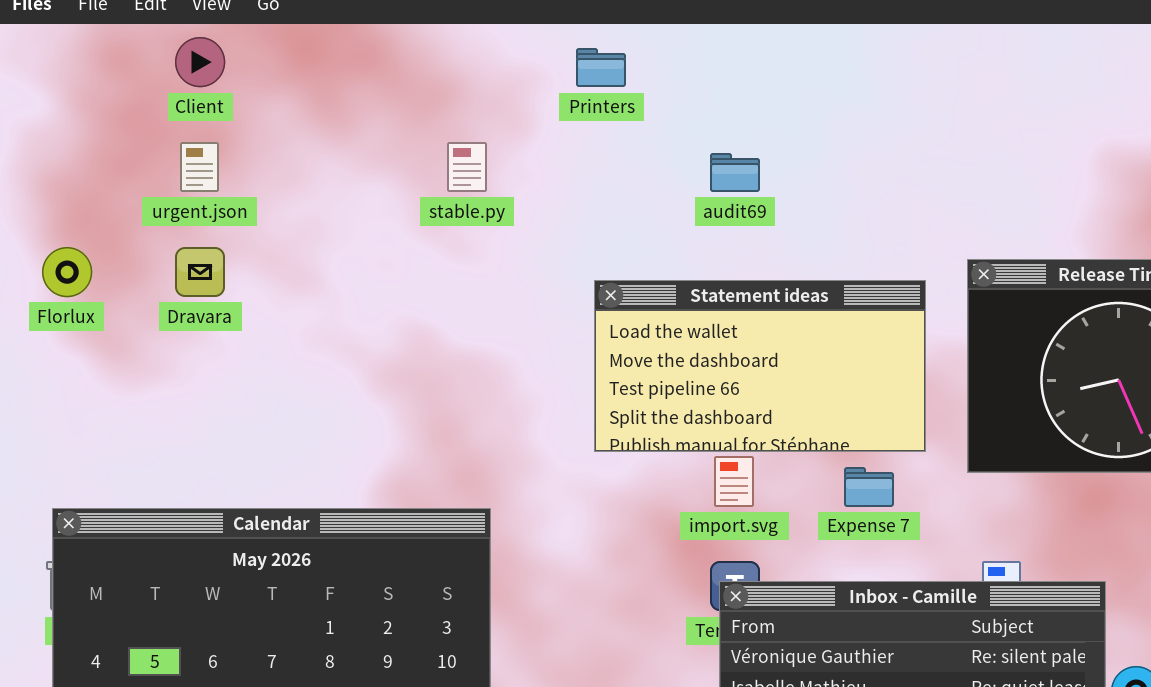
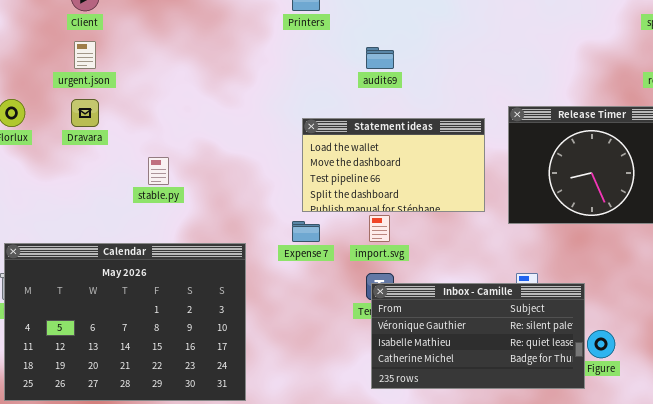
stable.py: [447,142,487,192] -> [148,157,169,185], moved
Expense 7: [844,467,894,507] -> [292,221,320,242], moved

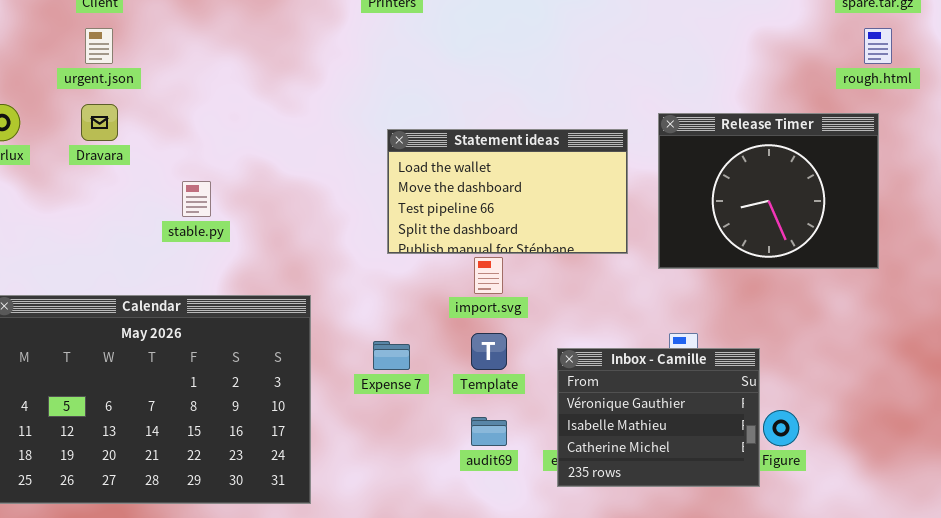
audit69: [366,47,394,69] -> [471,417,507,446], moved
Expense 7: [292,221,320,242] -> [373,341,410,370], moved
Inbox - Camille: [371,283,585,389] -> [557,348,760,487], resized

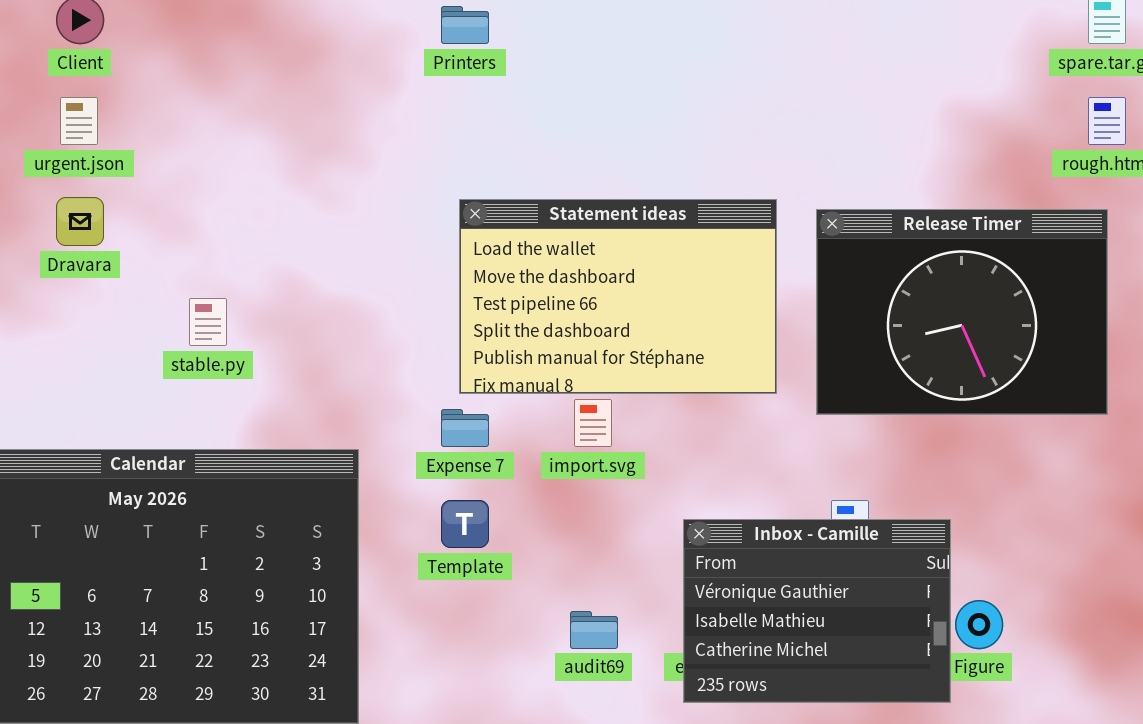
Statement ideas: [387,129,628,254] -> [459,199,777,394], resized
Template: [471,333,507,370] -> [441,500,489,548], moved
Expense 7: [373,341,410,370] -> [441,409,489,447], moved

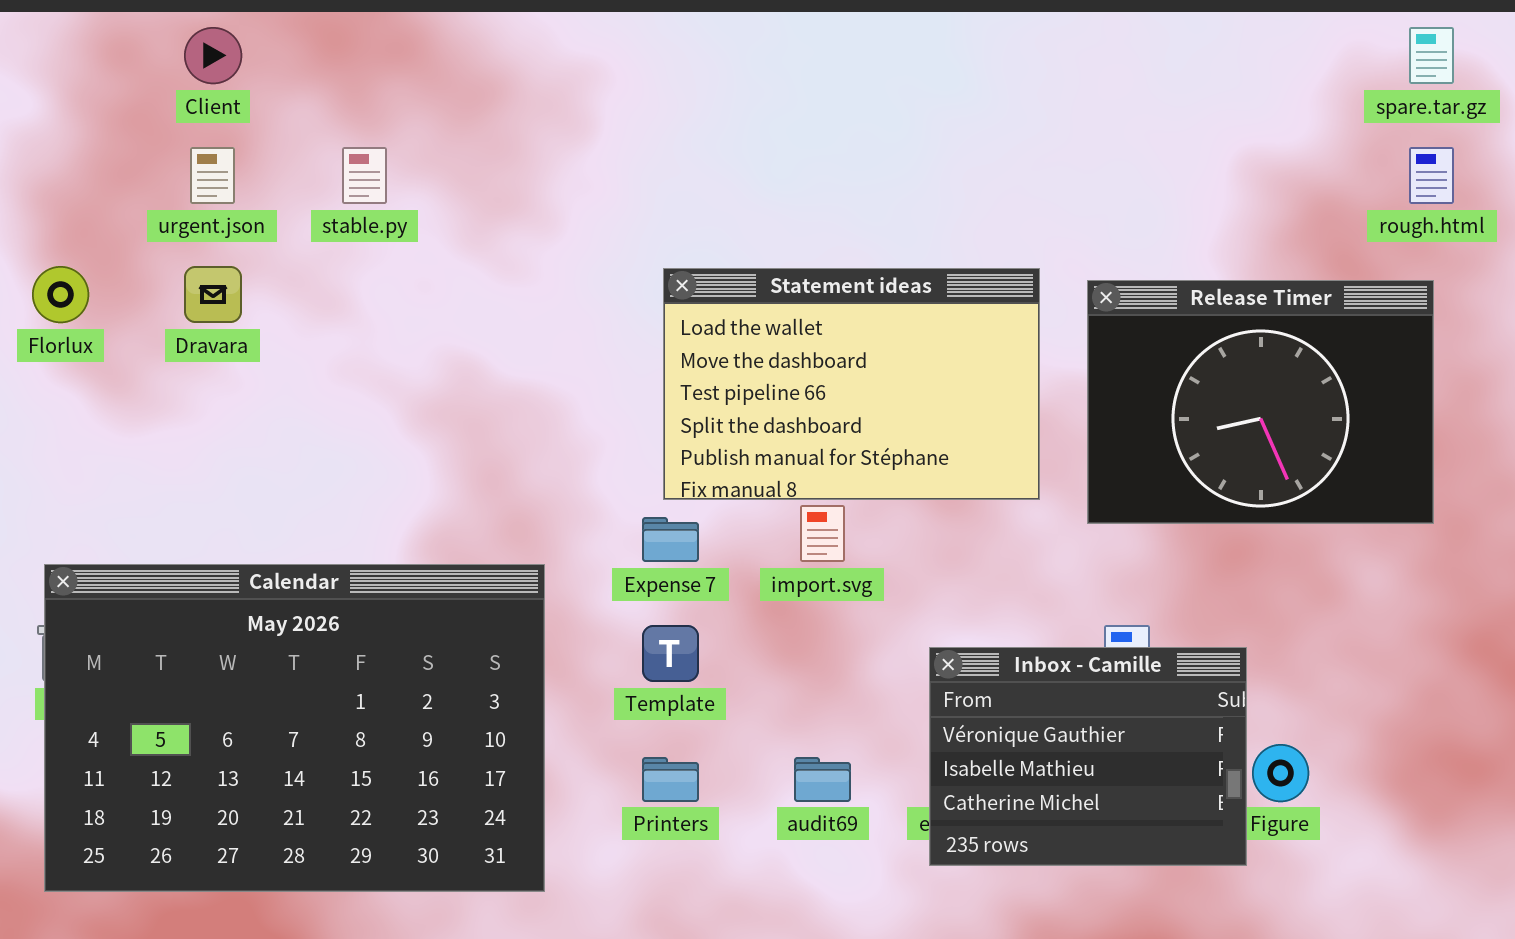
Printers: [441,6,489,44] -> [642,757,699,802], moved
stable.py: [189,298,227,346] -> [342,147,387,204], moved

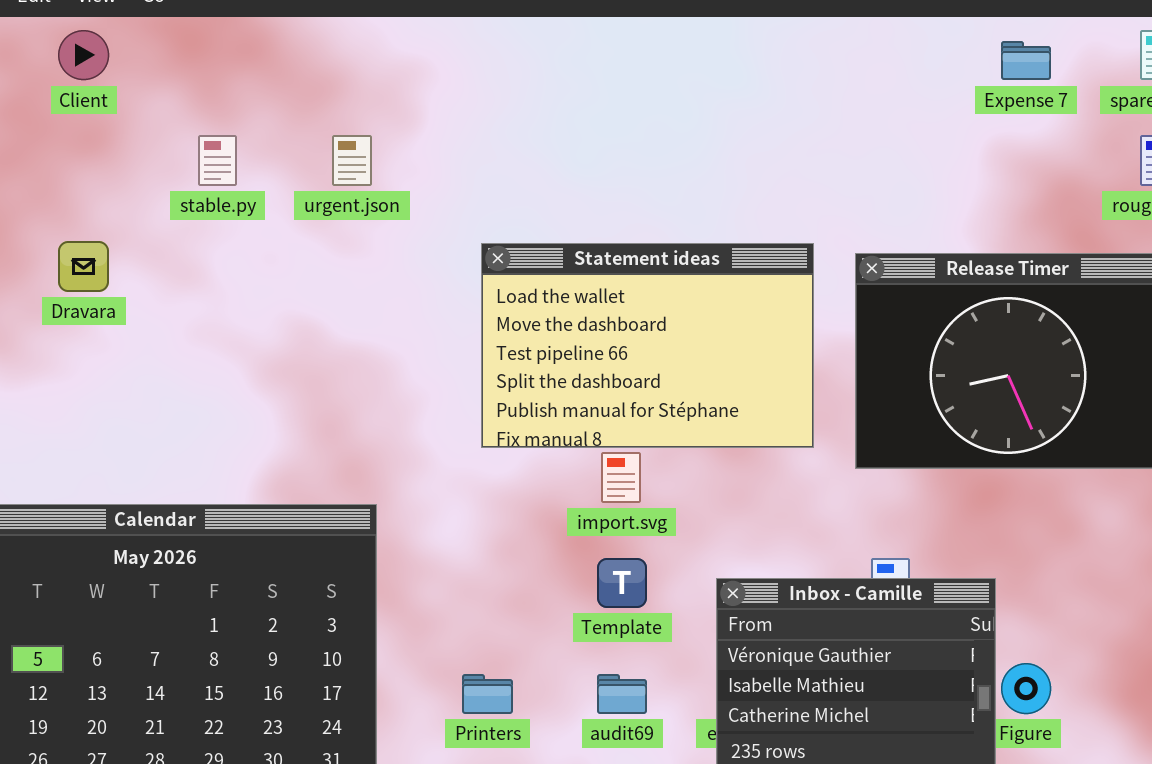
urgent.json: [190,147,235,204] -> [332,135,372,186], moved
Expense 7: [642,517,699,562] -> [1001,41,1051,80], moved
Template: [642,625,699,682] -> [597,558,647,608], moved

